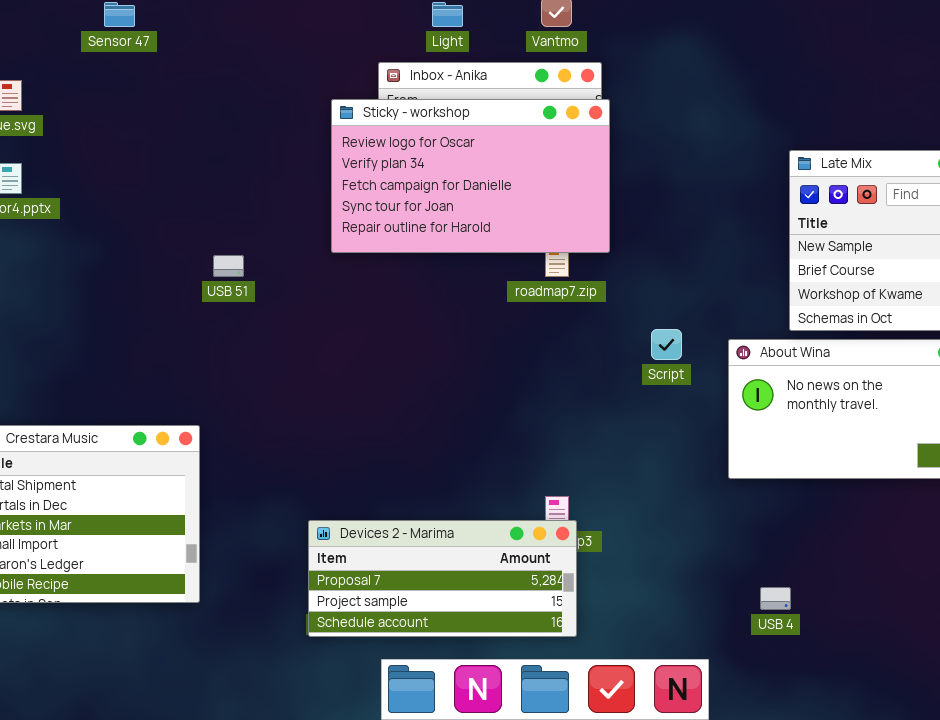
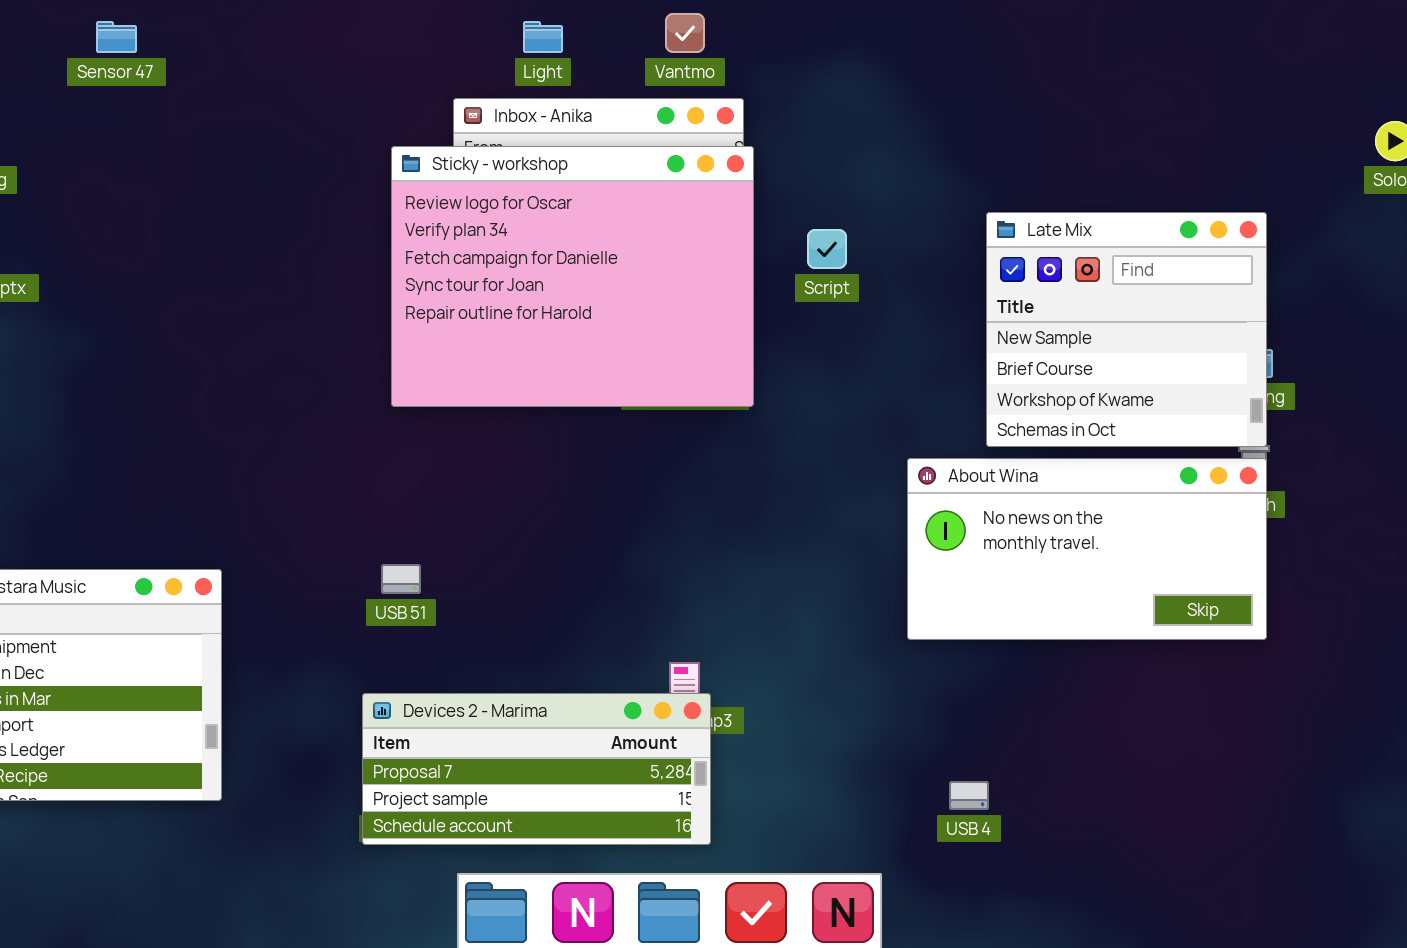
Sticky - workshop: [331,99,610,253] -> [391,146,754,407], resized
USB 51: [213,255,244,277] -> [381,564,421,594], moved
Script: [651,329,682,360] -> [807,229,847,269], moved

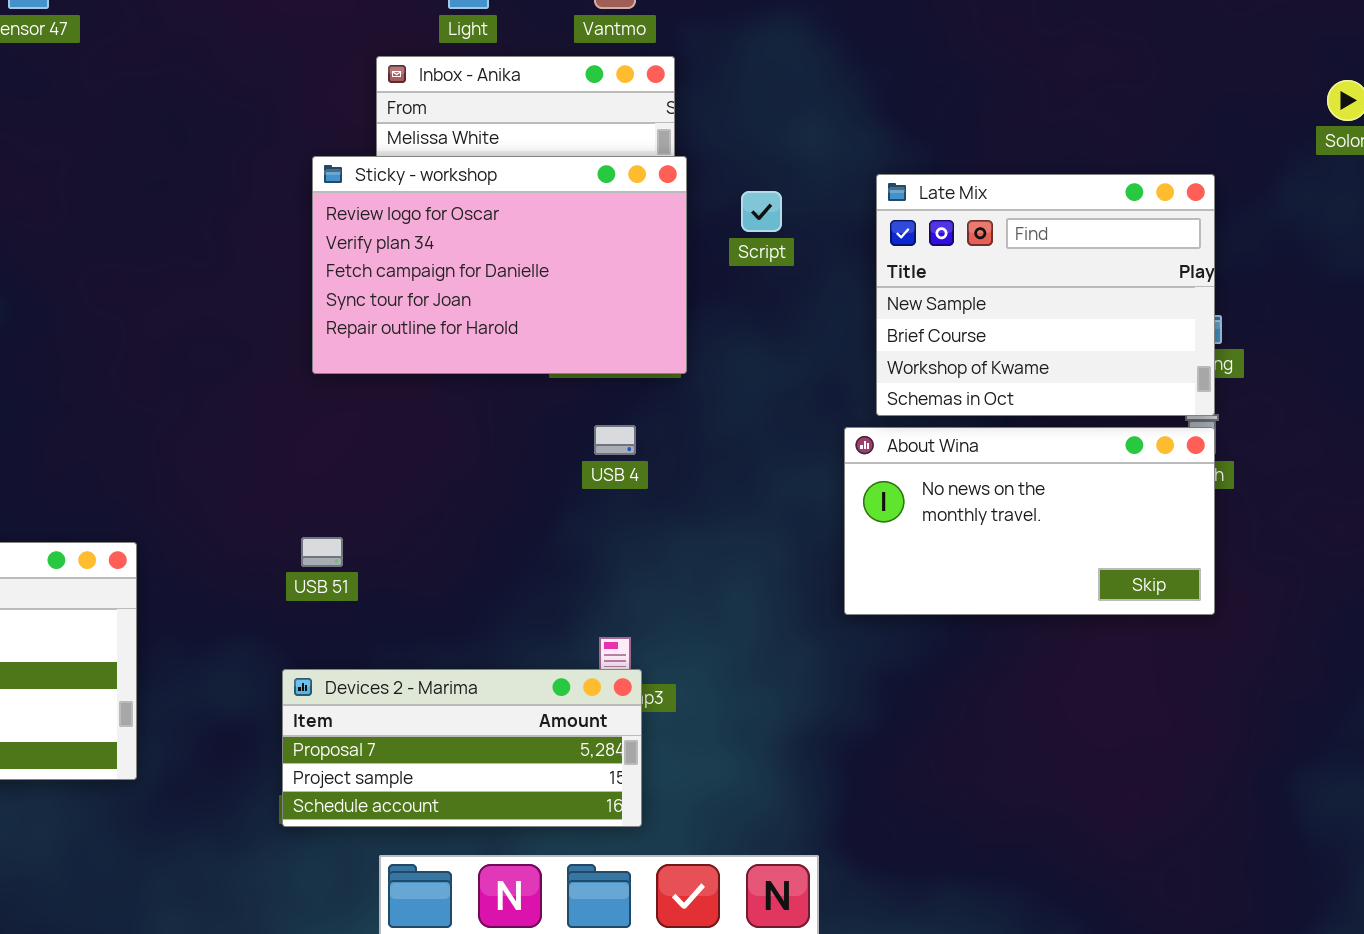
Sticky - workshop: [391,146,754,407] -> [312,156,687,374], resized
Late Mix: [986,212,1267,447] -> [876,174,1215,416], resized
USB 4: [949,781,989,810] -> [594,425,636,455], moved

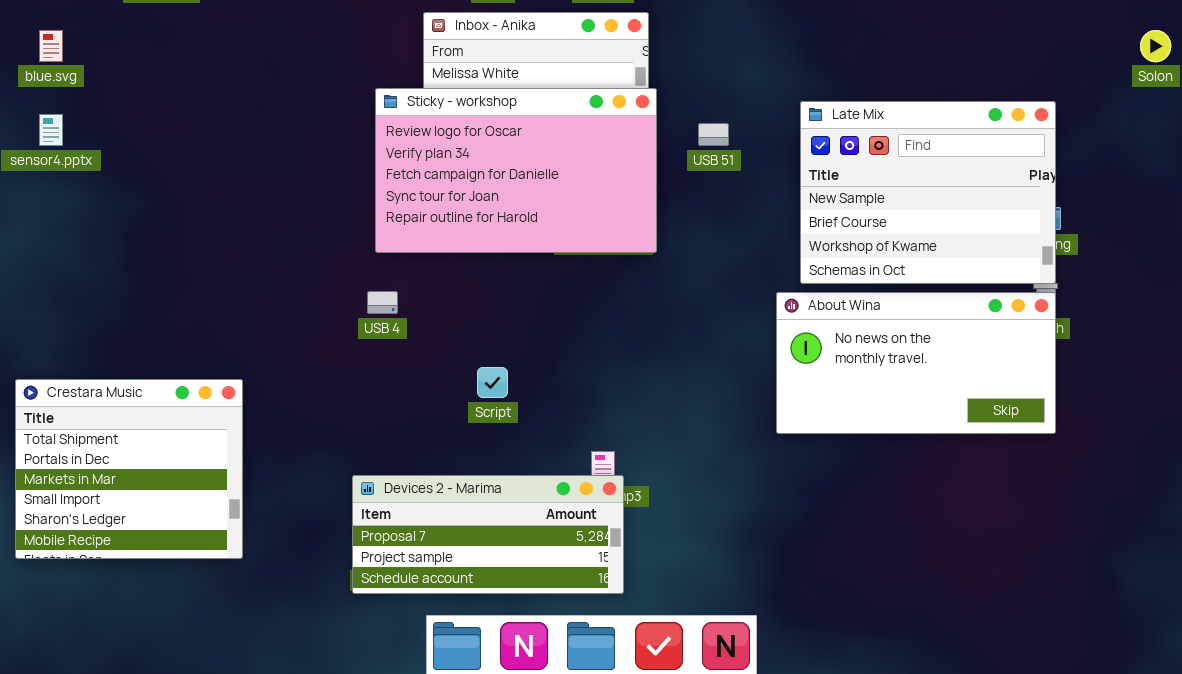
Script: [741,191,782,232] -> [477,367,508,398], moved
USB 4: [594,425,636,455] -> [367,291,398,314], moved
USB 51: [301,537,343,567] -> [698,123,729,146], moved

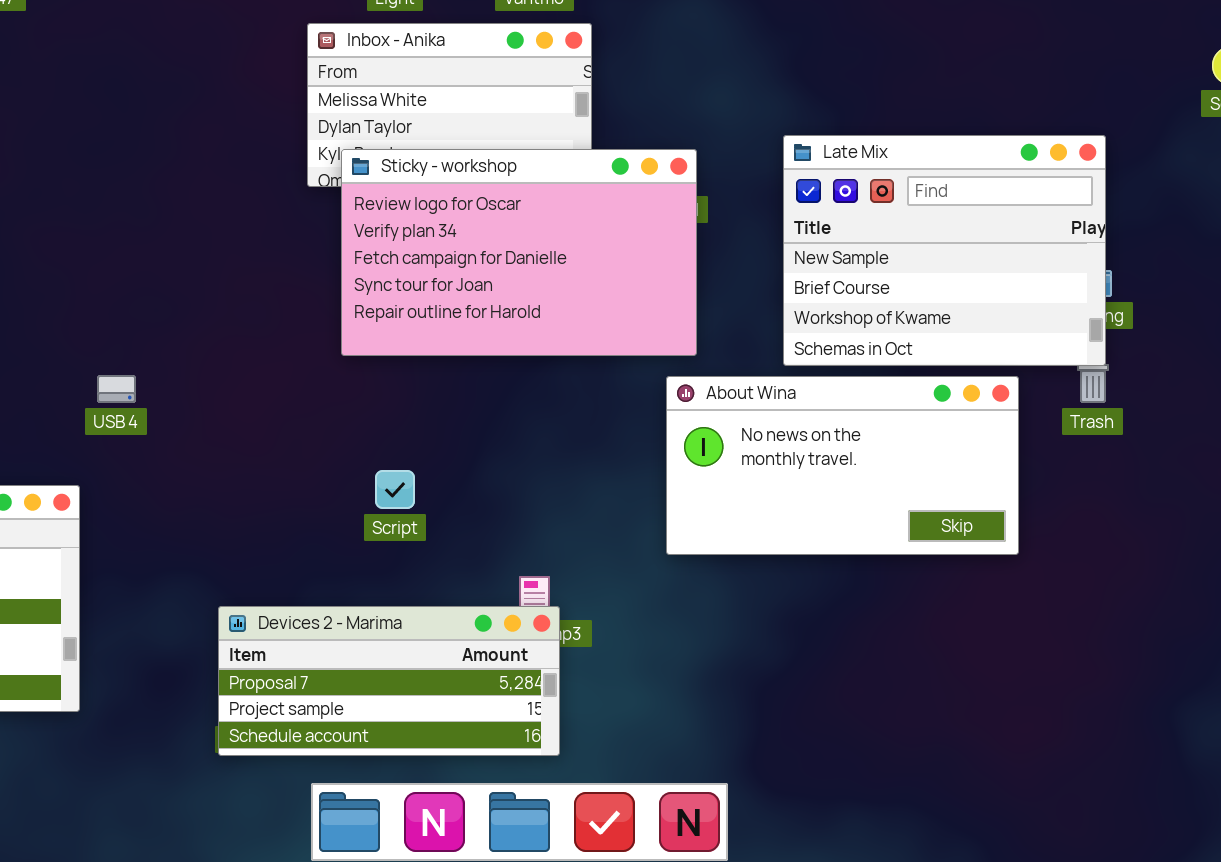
Sticky - workshop: [375,88,657,253] -> [341,149,697,356], moved
USB 4: [367,291,398,314] -> [97,375,136,403], moved
About Wina: [776,292,1056,434] -> [666,376,1019,555], moved

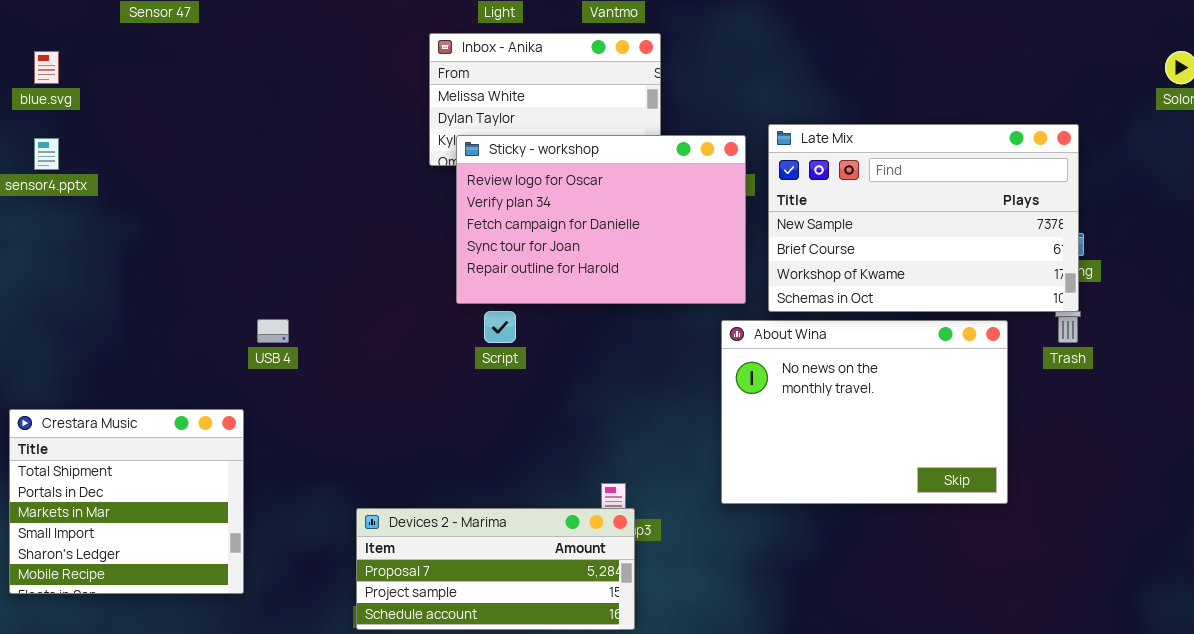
Late Mix: [783,135,1106,366] -> [768,124,1079,312], resized
About Wina: [666,376,1019,555] -> [721,320,1008,504], resized
Script: [375,470,415,509] -> [484,311,516,343], moved

